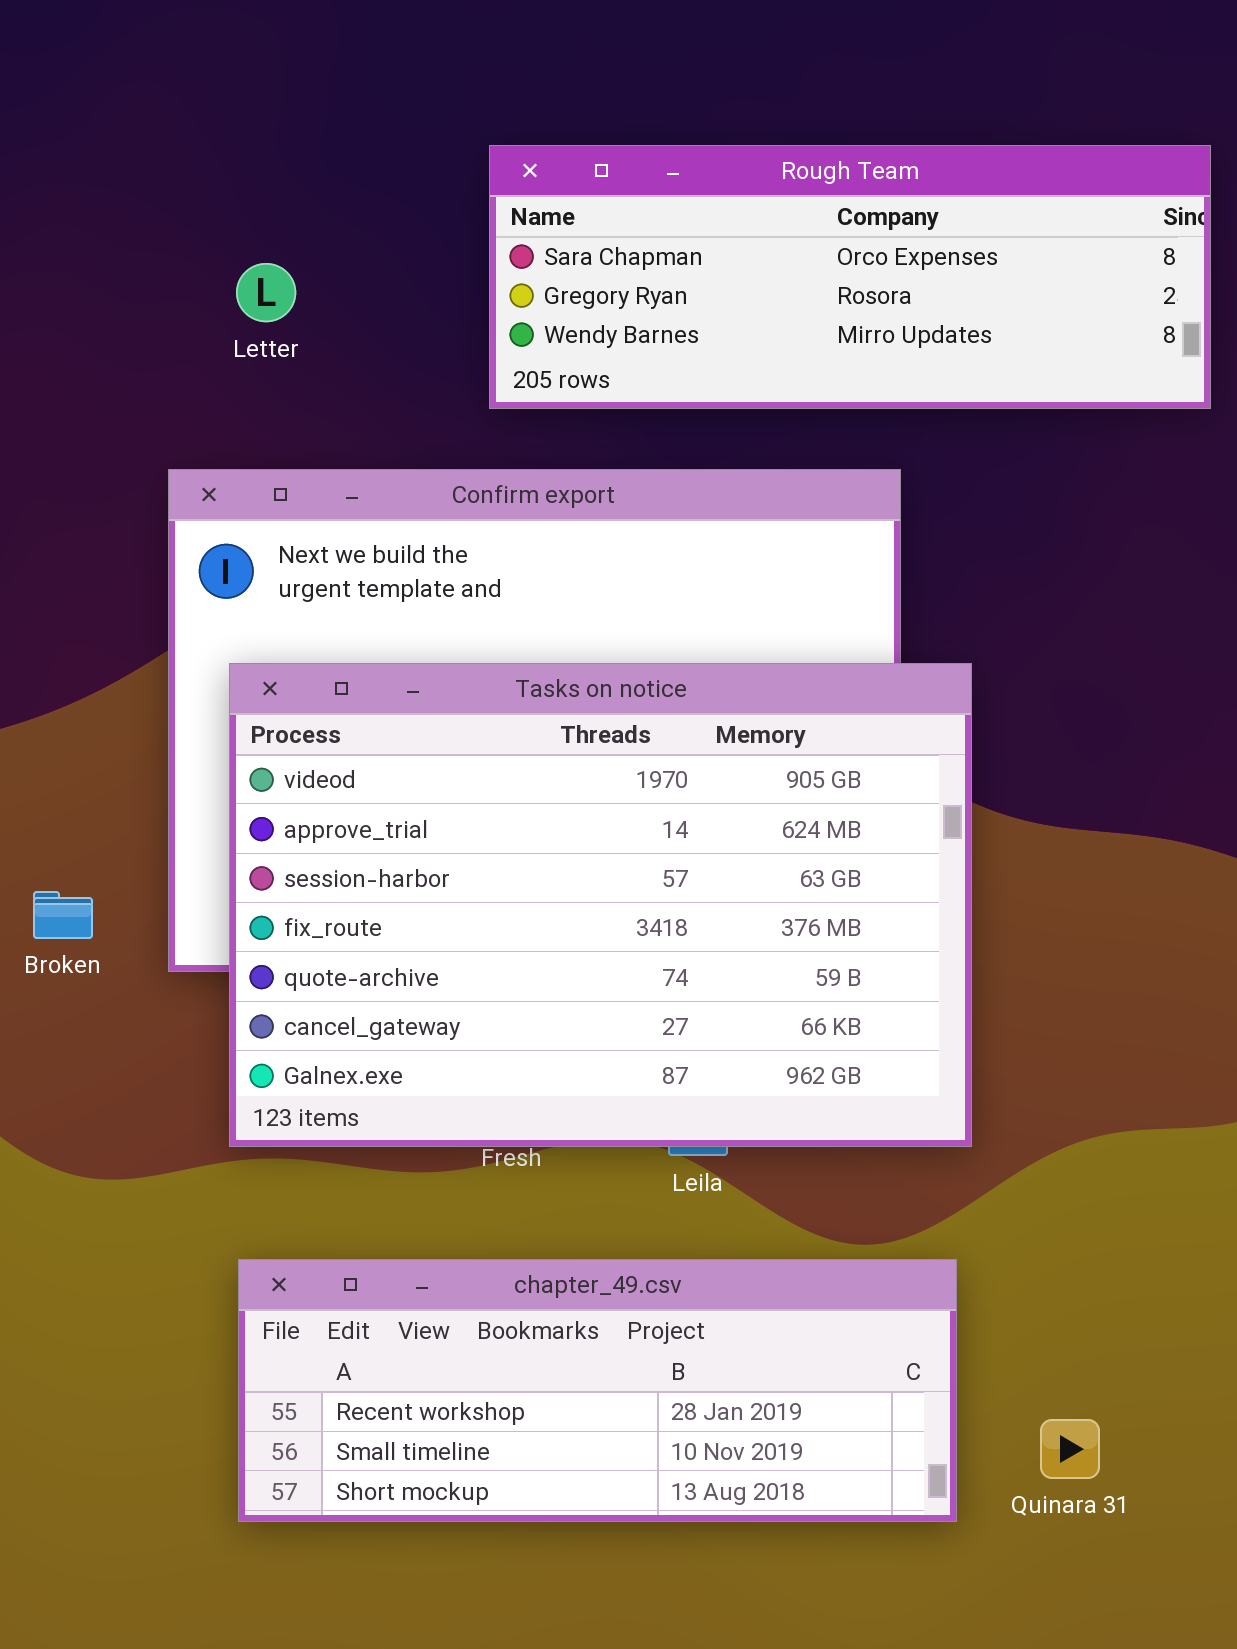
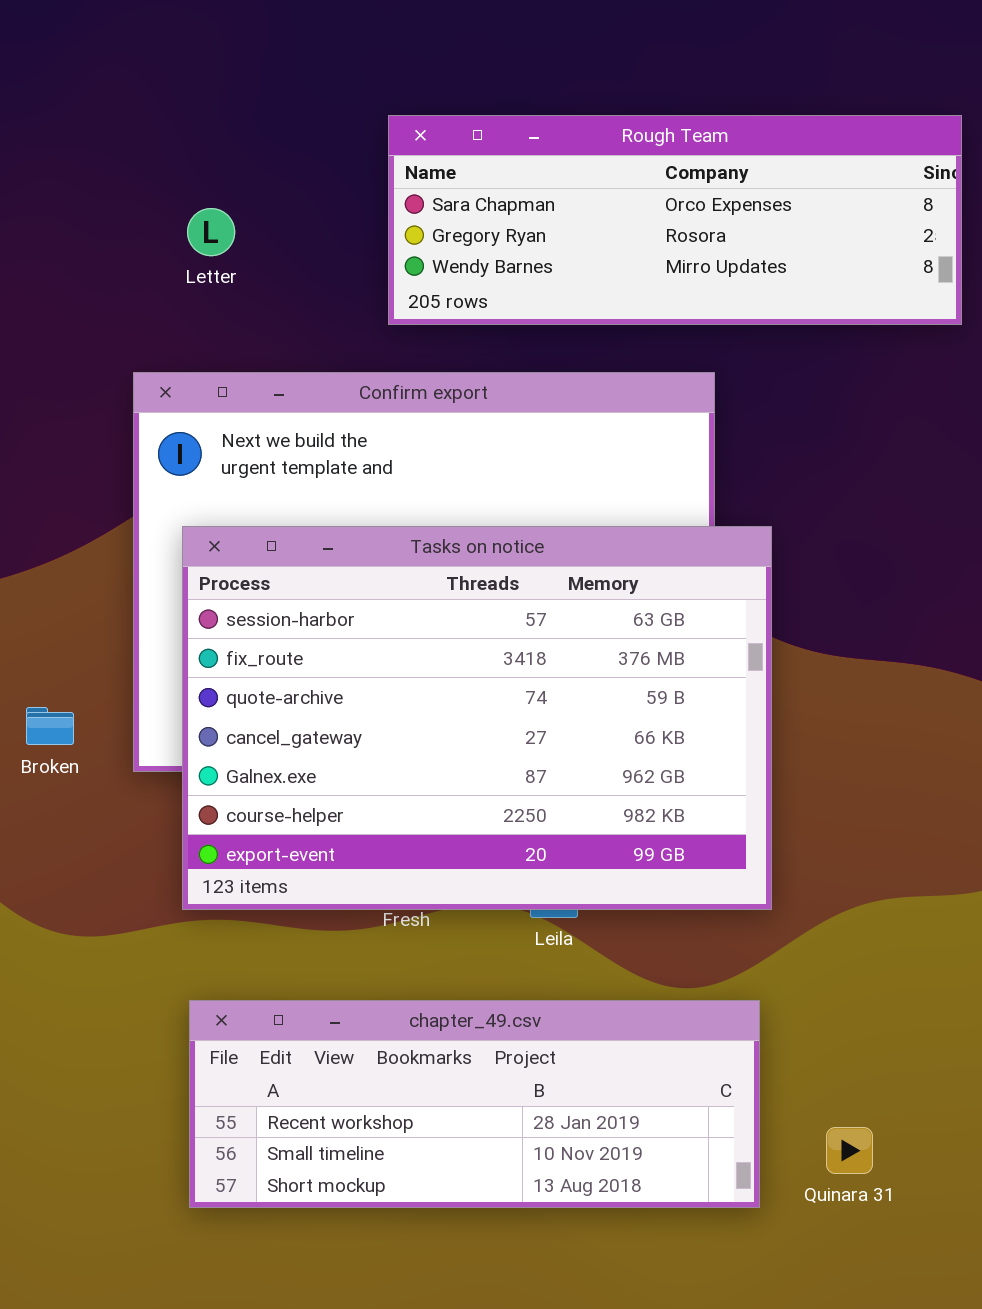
Tasks on notice: [229,663,972,1147] -> [182,526,772,910], scrolled down 2 rows

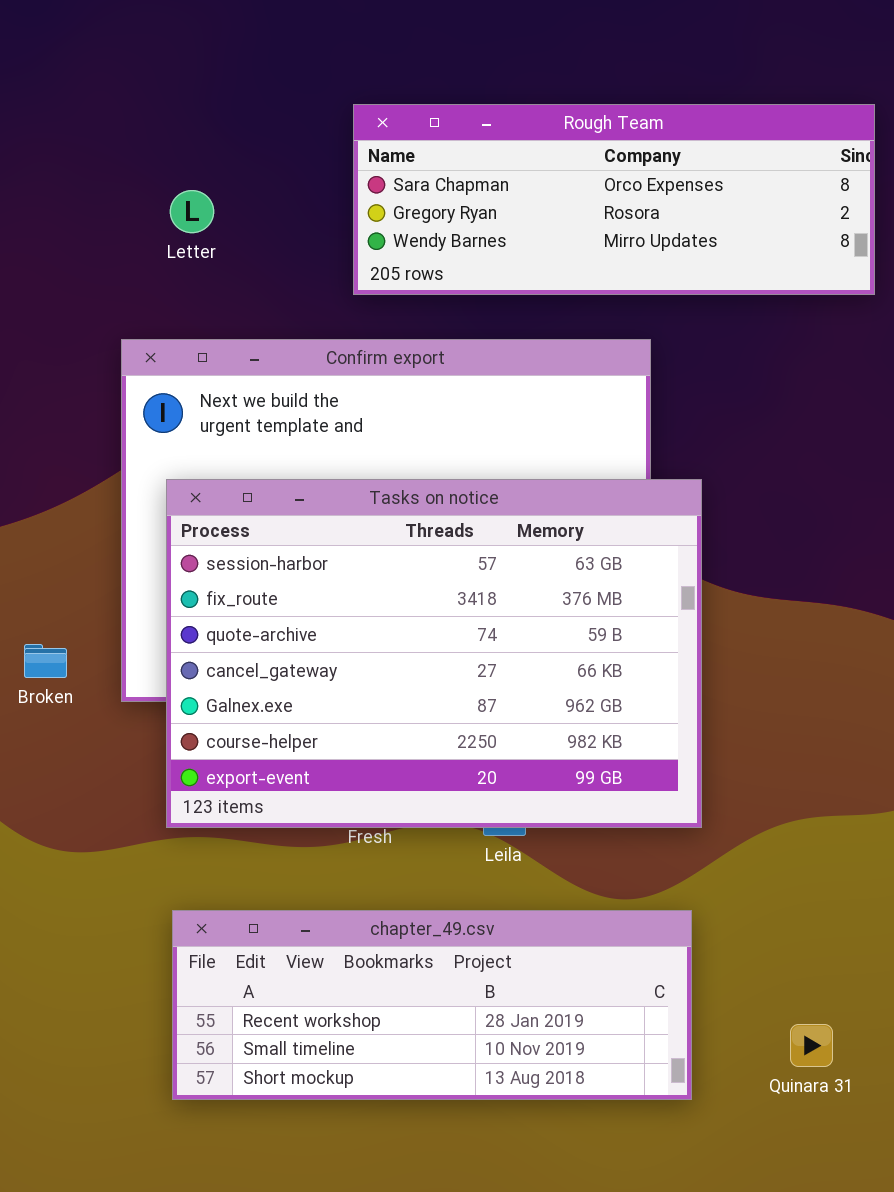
Quinara 31: [826,1127,873,1174] -> [790,1024,833,1067], moved

